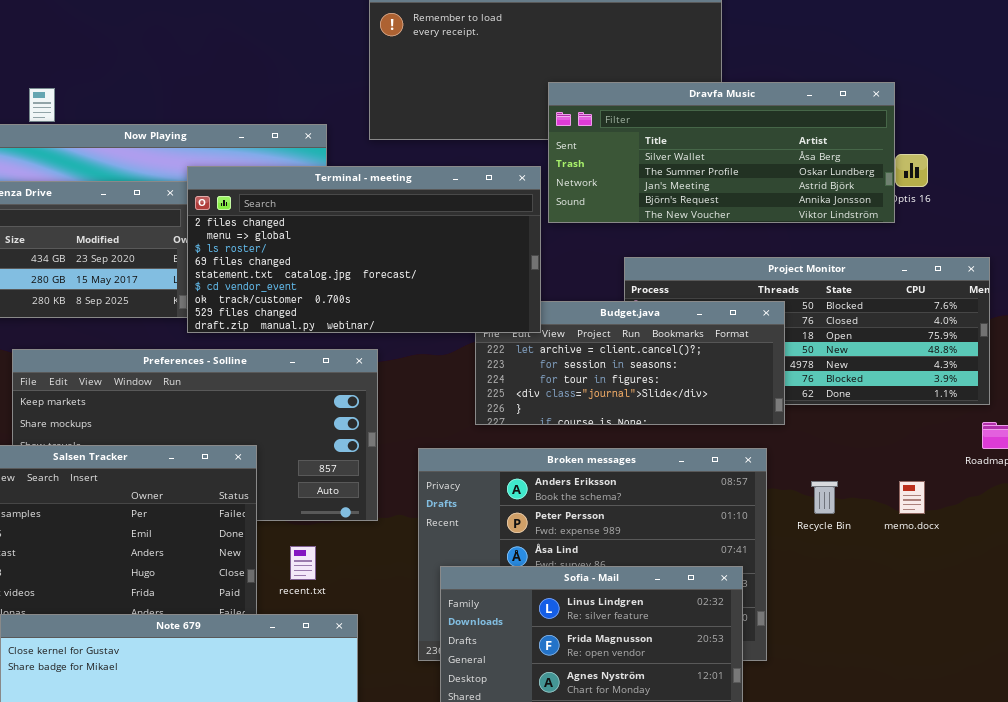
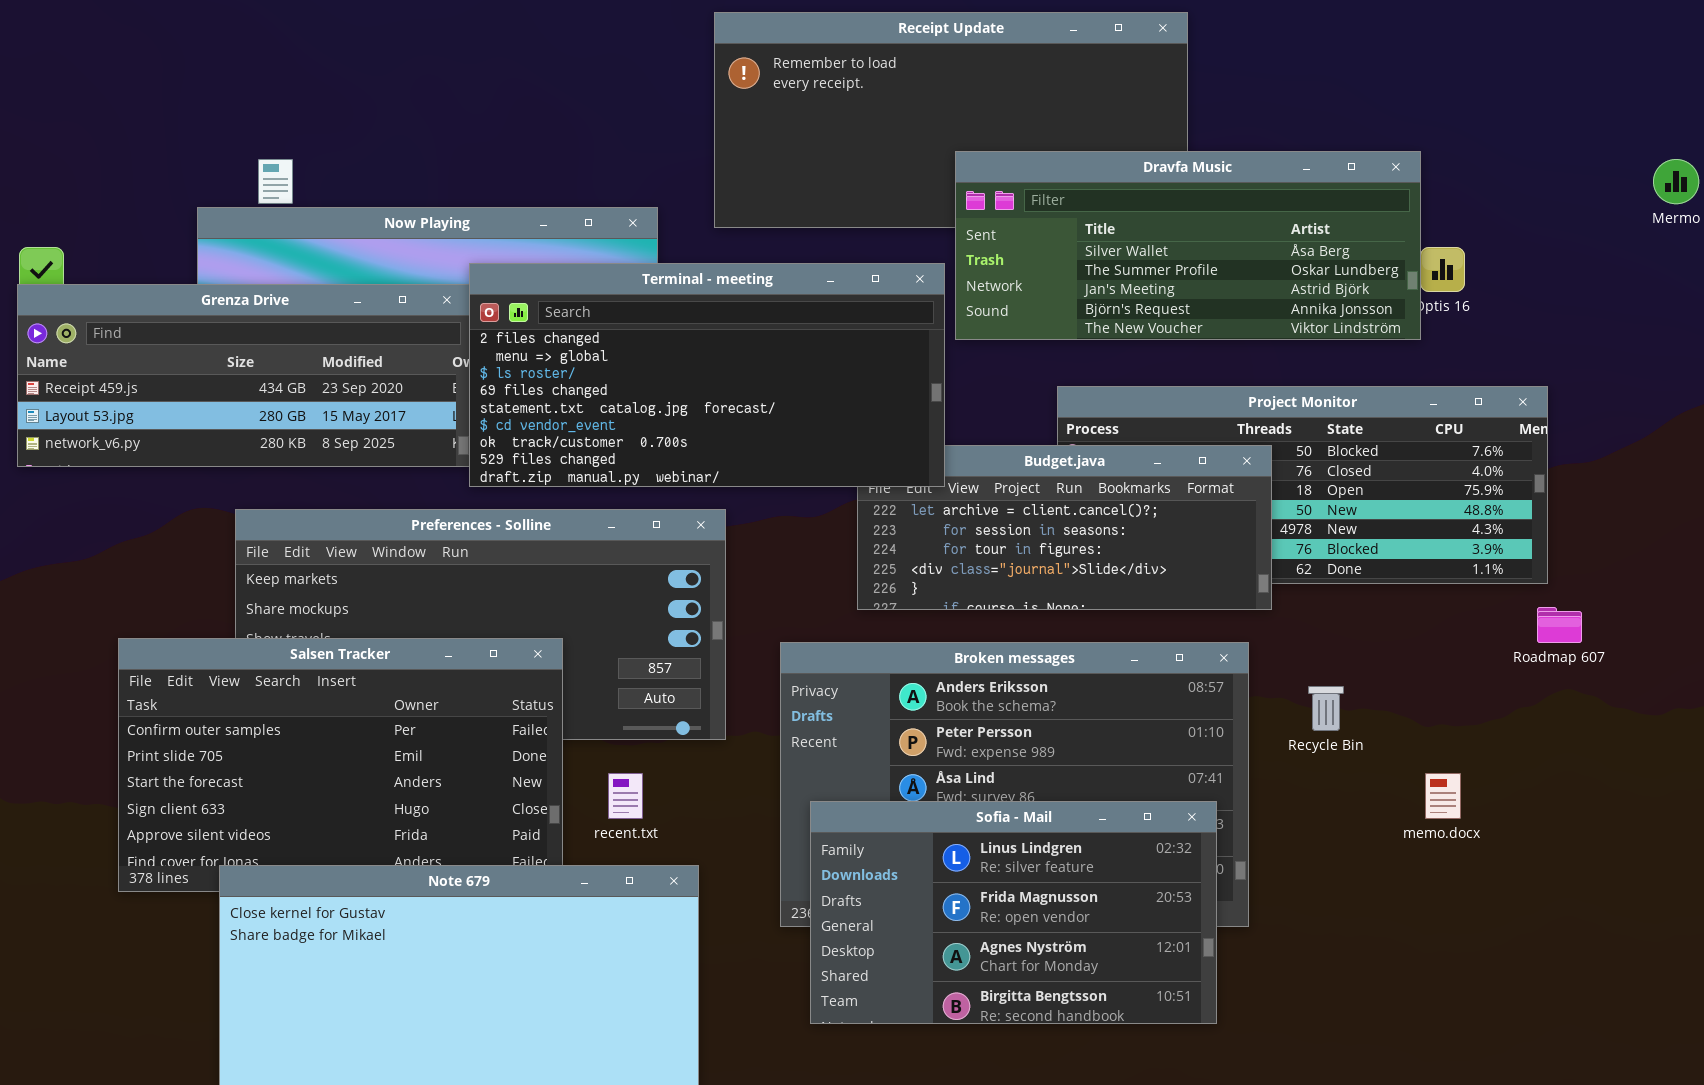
memo.docx: [899,481,925,514] -> [1425,773,1461,819], moved

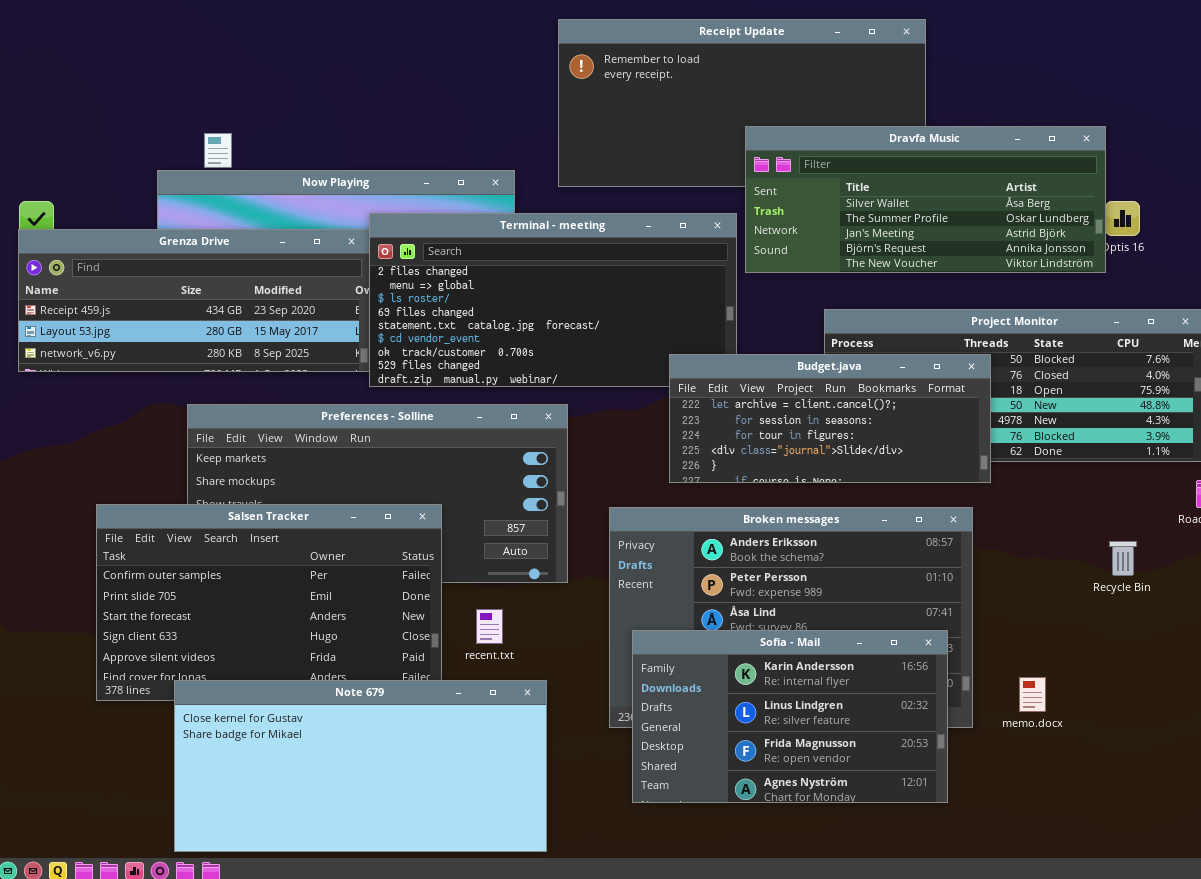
Budget.java: [857,445,1272,610] -> [669,354,991,483], raised
Recycle Bin: [1308,686,1344,731] -> [1109,541,1137,576], moved
memo.docx: [1425,773,1461,819] -> [1019,677,1046,712], moved
Sofia - Mail: [810,801,1217,1024] -> [632,630,948,803], scrolled up 1 row

